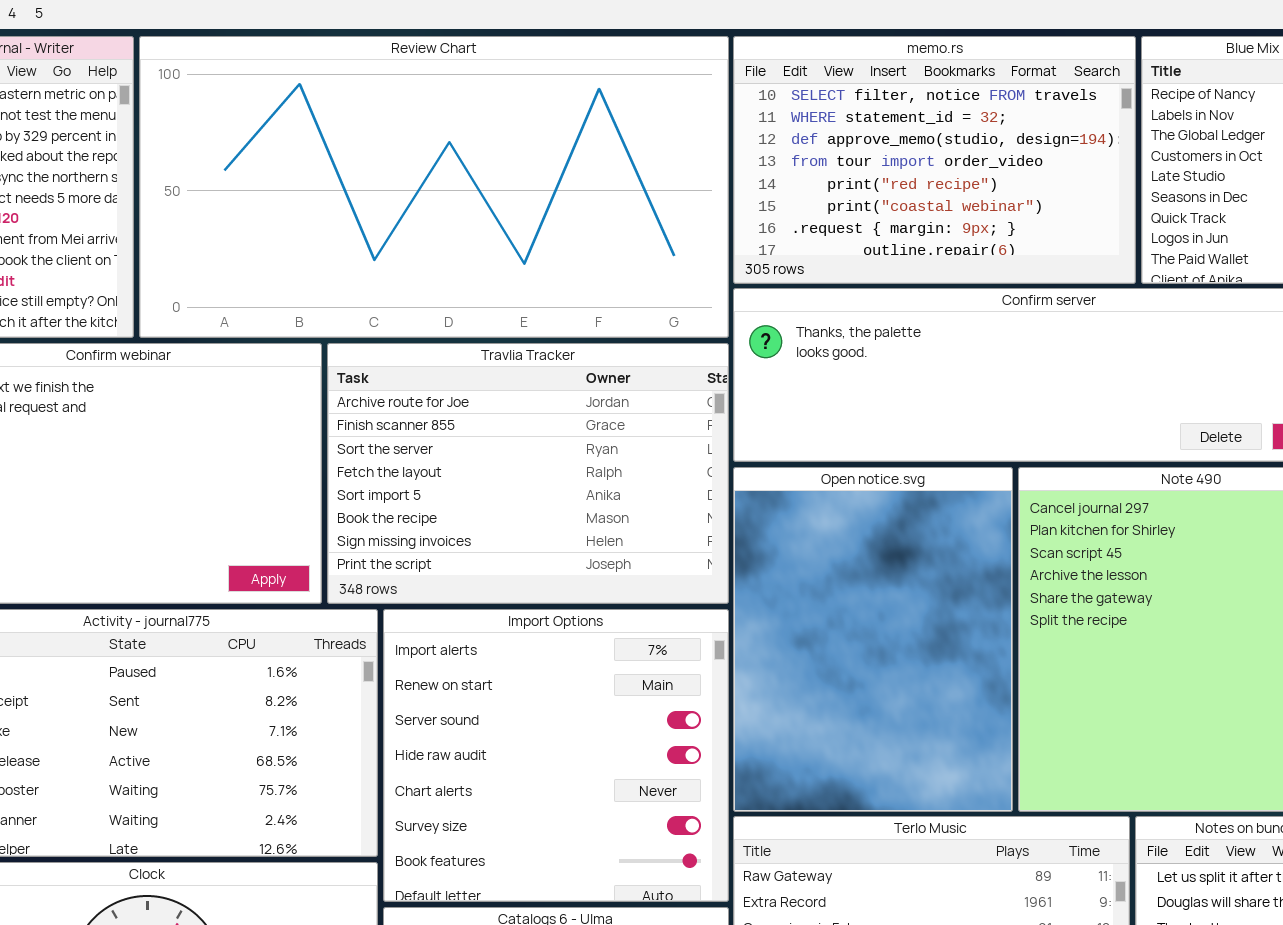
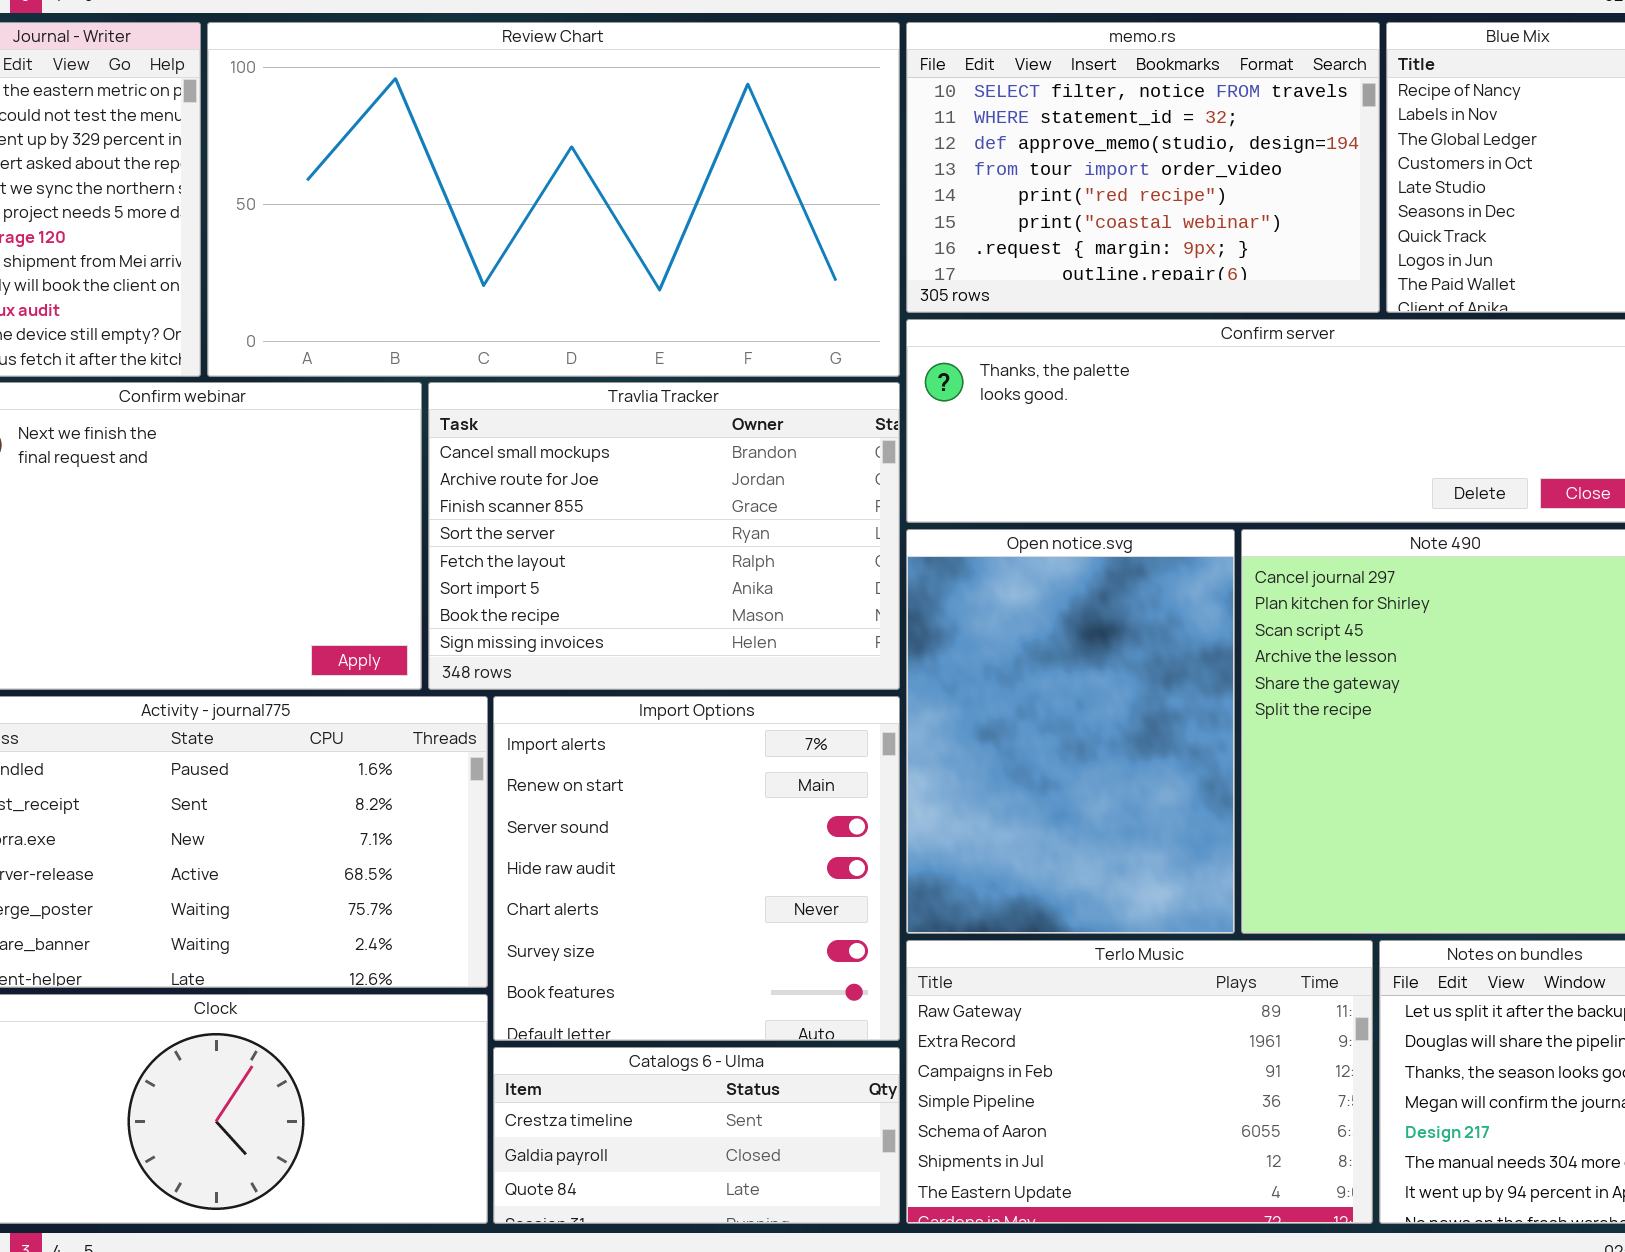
Travlia Tracker: [327,343,729,604] -> [428,382,900,690], scrolled up 1 row

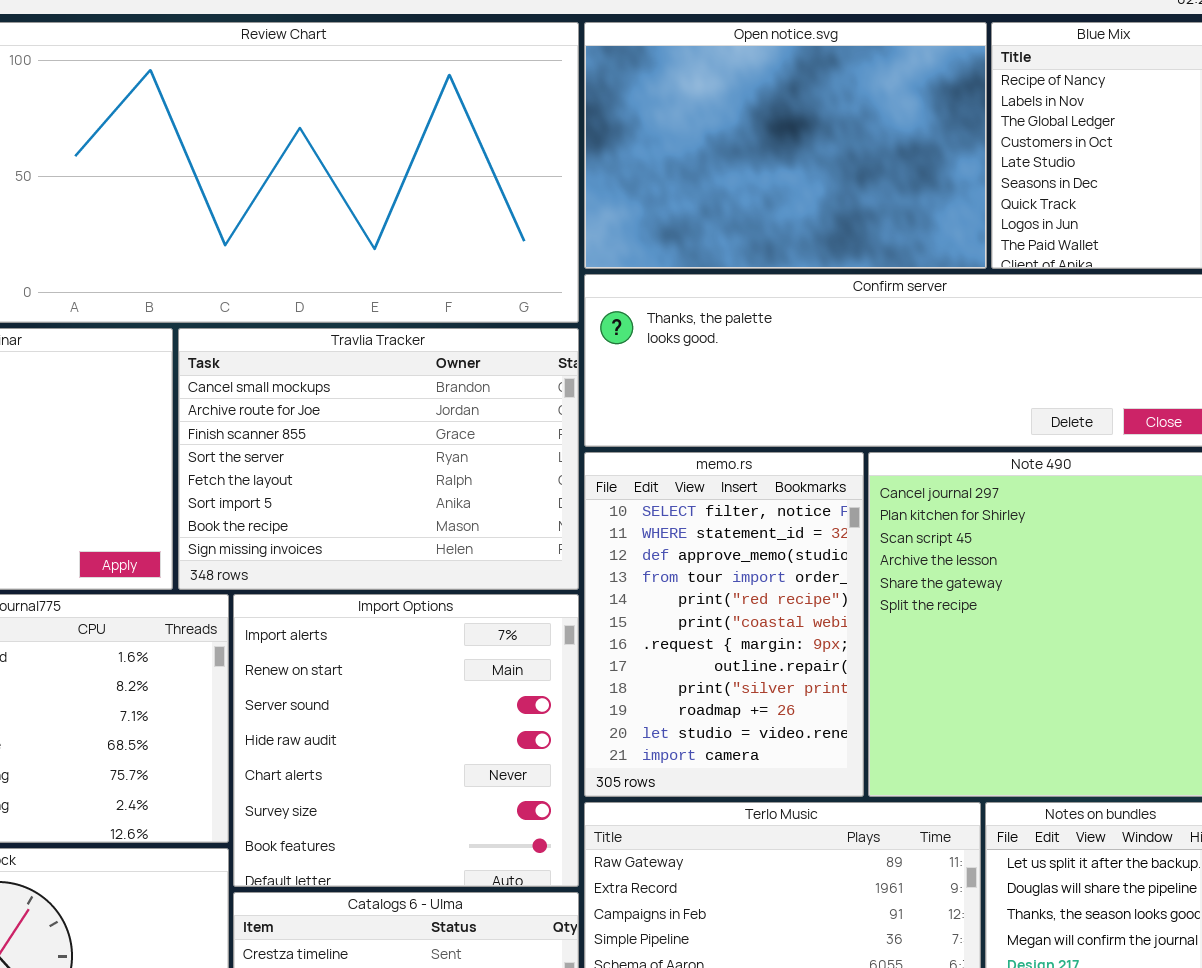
memo.rs: [906,22,1380,313] -> [584,452,864,797], moved, resized
Open notice.svg: [906,529,1235,934] -> [584,22,987,269], moved, resized

